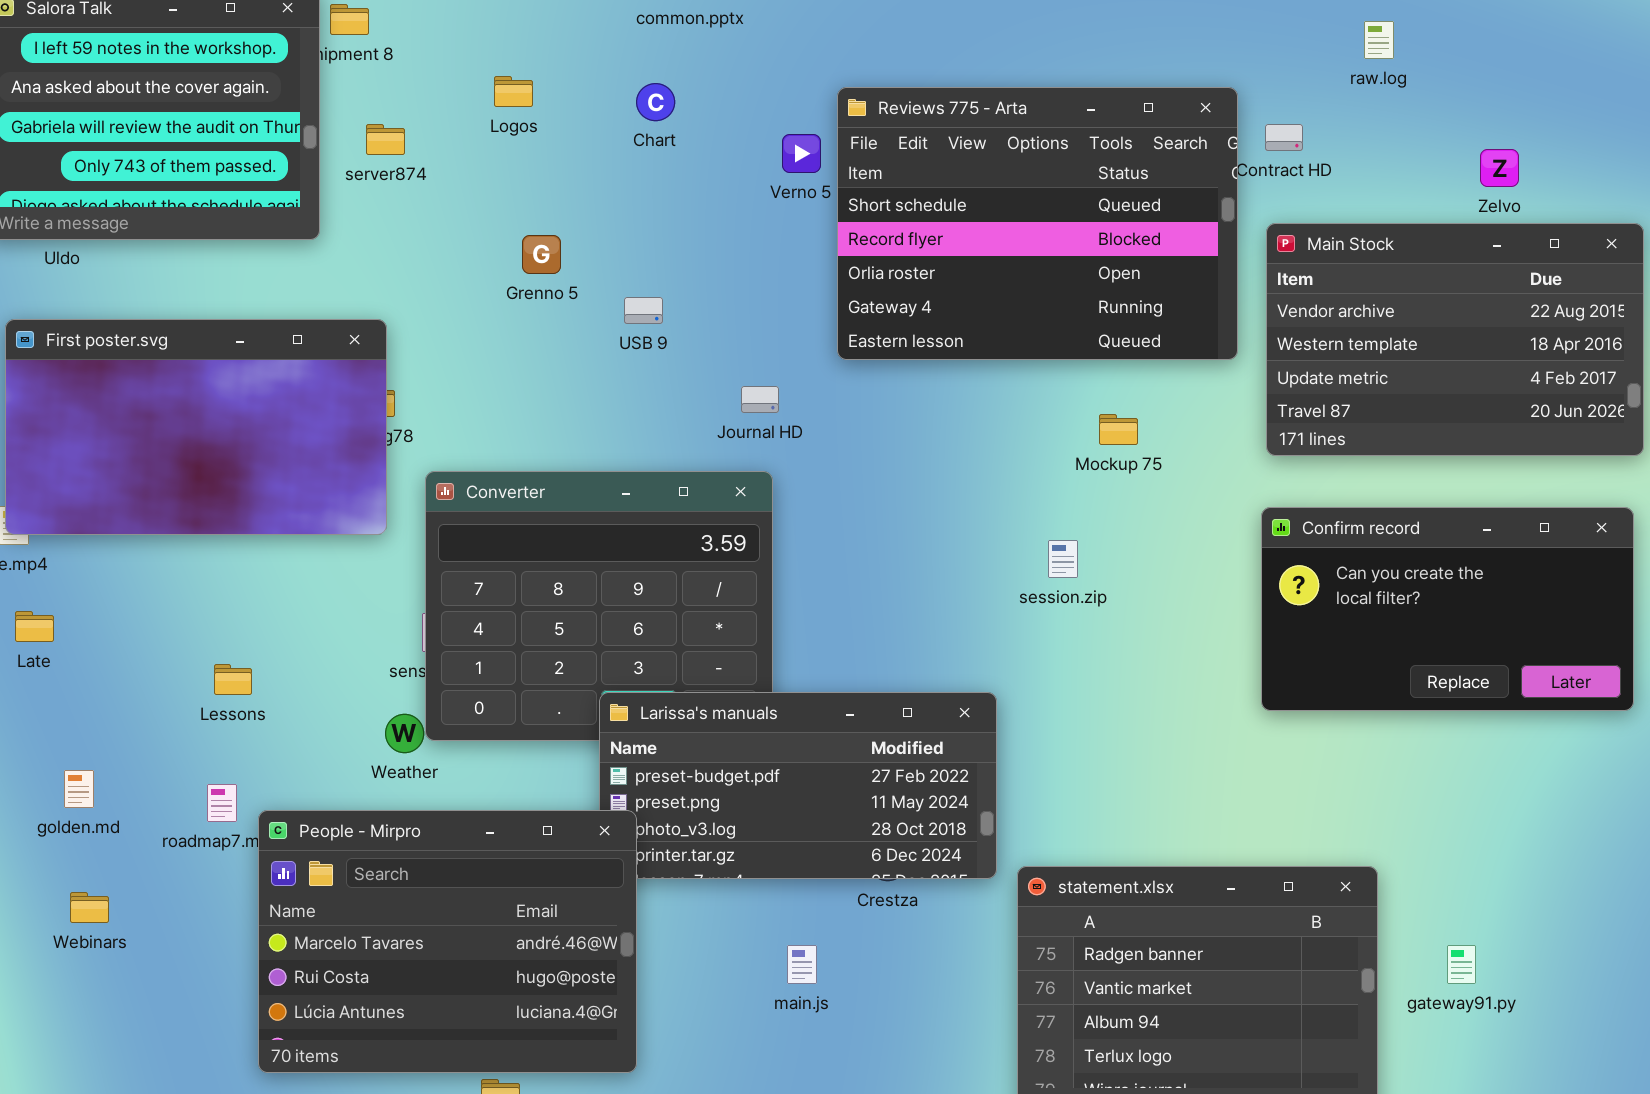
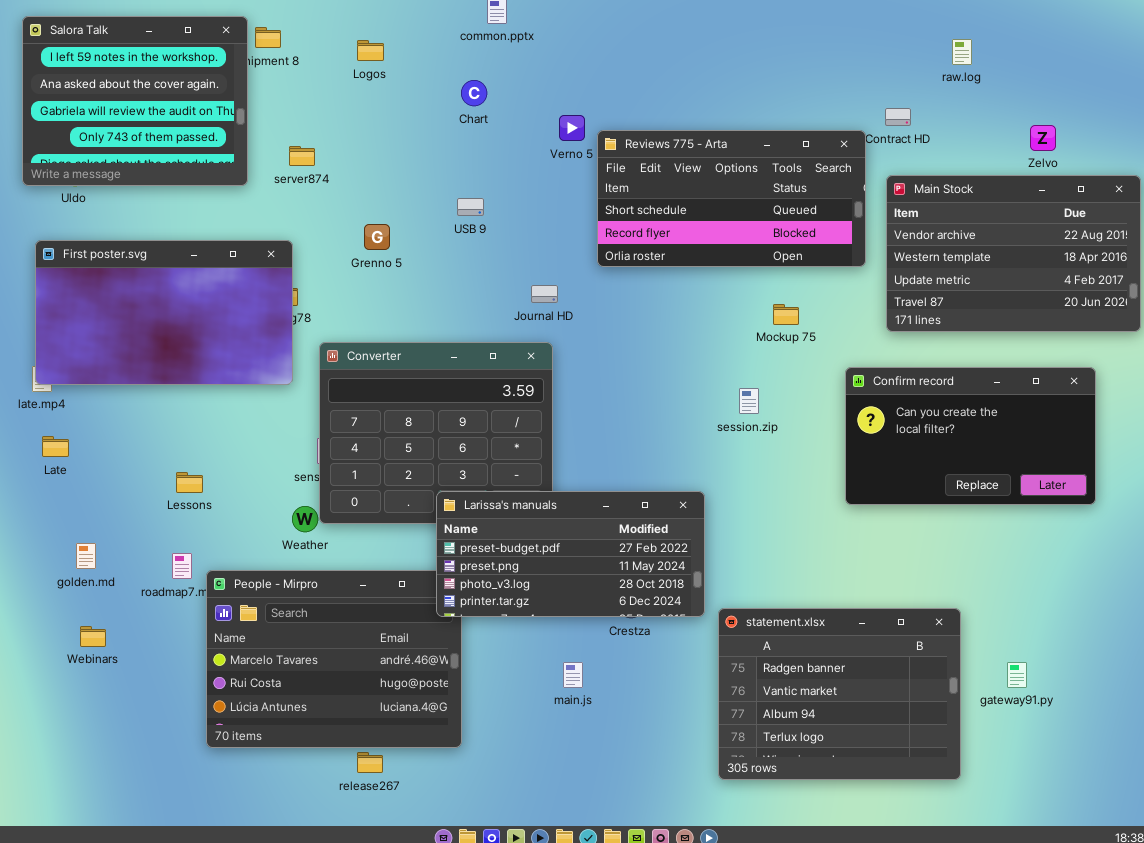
Logos: [494,76,533,107] -> [357,40,384,61], moved
Reviews 775 - Arta: [837,87,1238,360] -> [597,130,866,267], resized
server874: [366,124,405,155] -> [289,146,315,166], moved
Grenno 5: [522,235,561,274] -> [364,224,390,250], moved
USB 9: [624,297,663,324] -> [457,198,484,216], moved
Confirm record: [1261,507,1634,711] -> [845,367,1096,505], moved
Larissa's manuals: [599,692,997,879] -> [436,491,705,617], raised

